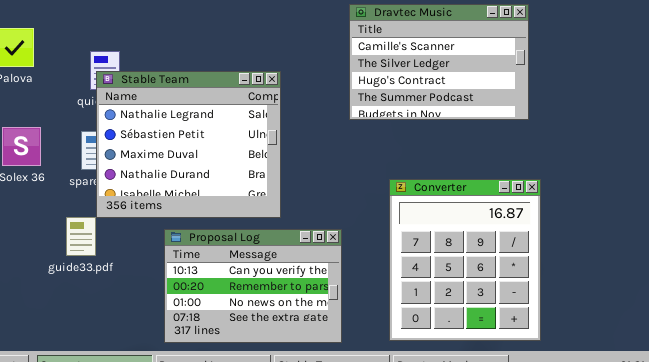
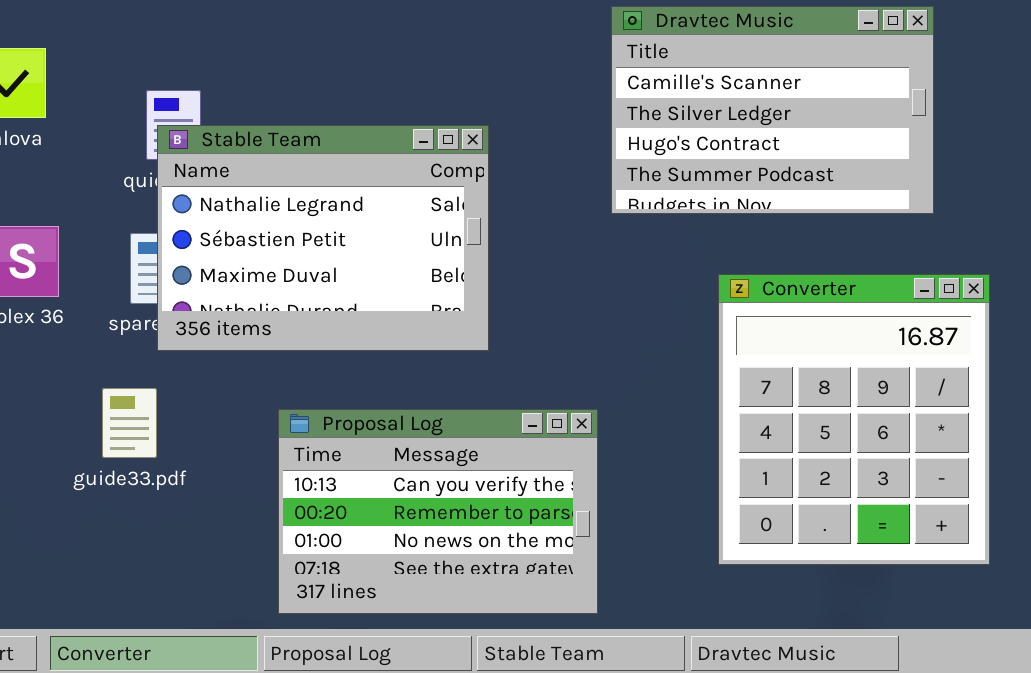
Stable Team: [96,71,281,218] -> [157,125,489,351], resized
Converter: [389,179,541,341] -> [718,274,990,565], moved

